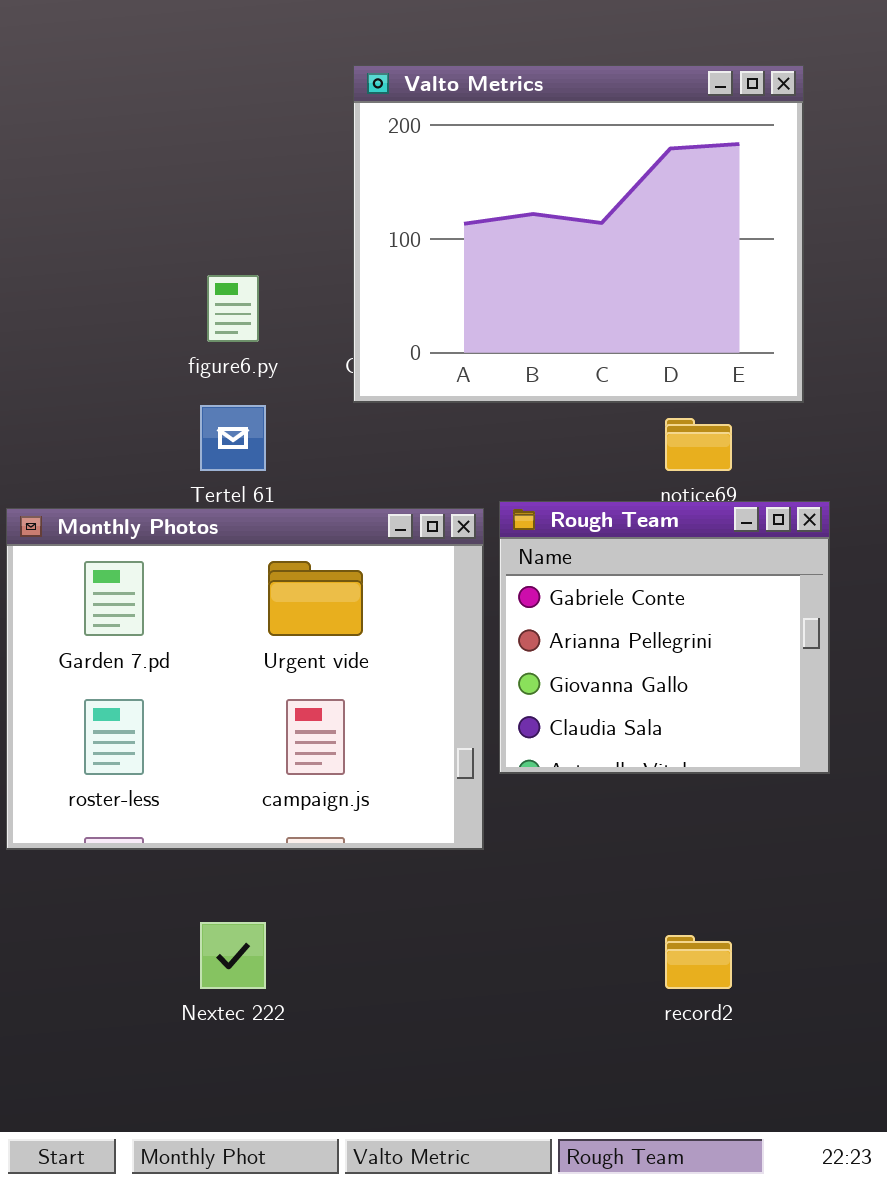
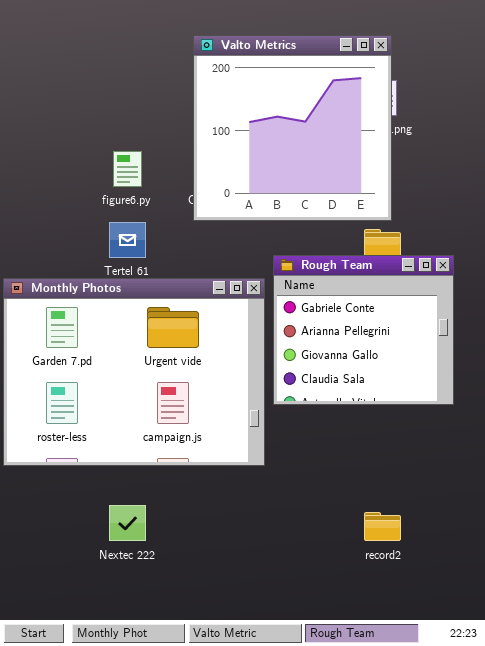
Valto Metrics: [353,65,804,403] -> [193,35,392,221], resized
Rough Team: [499,501,830,774] -> [273,255,454,405], moved

